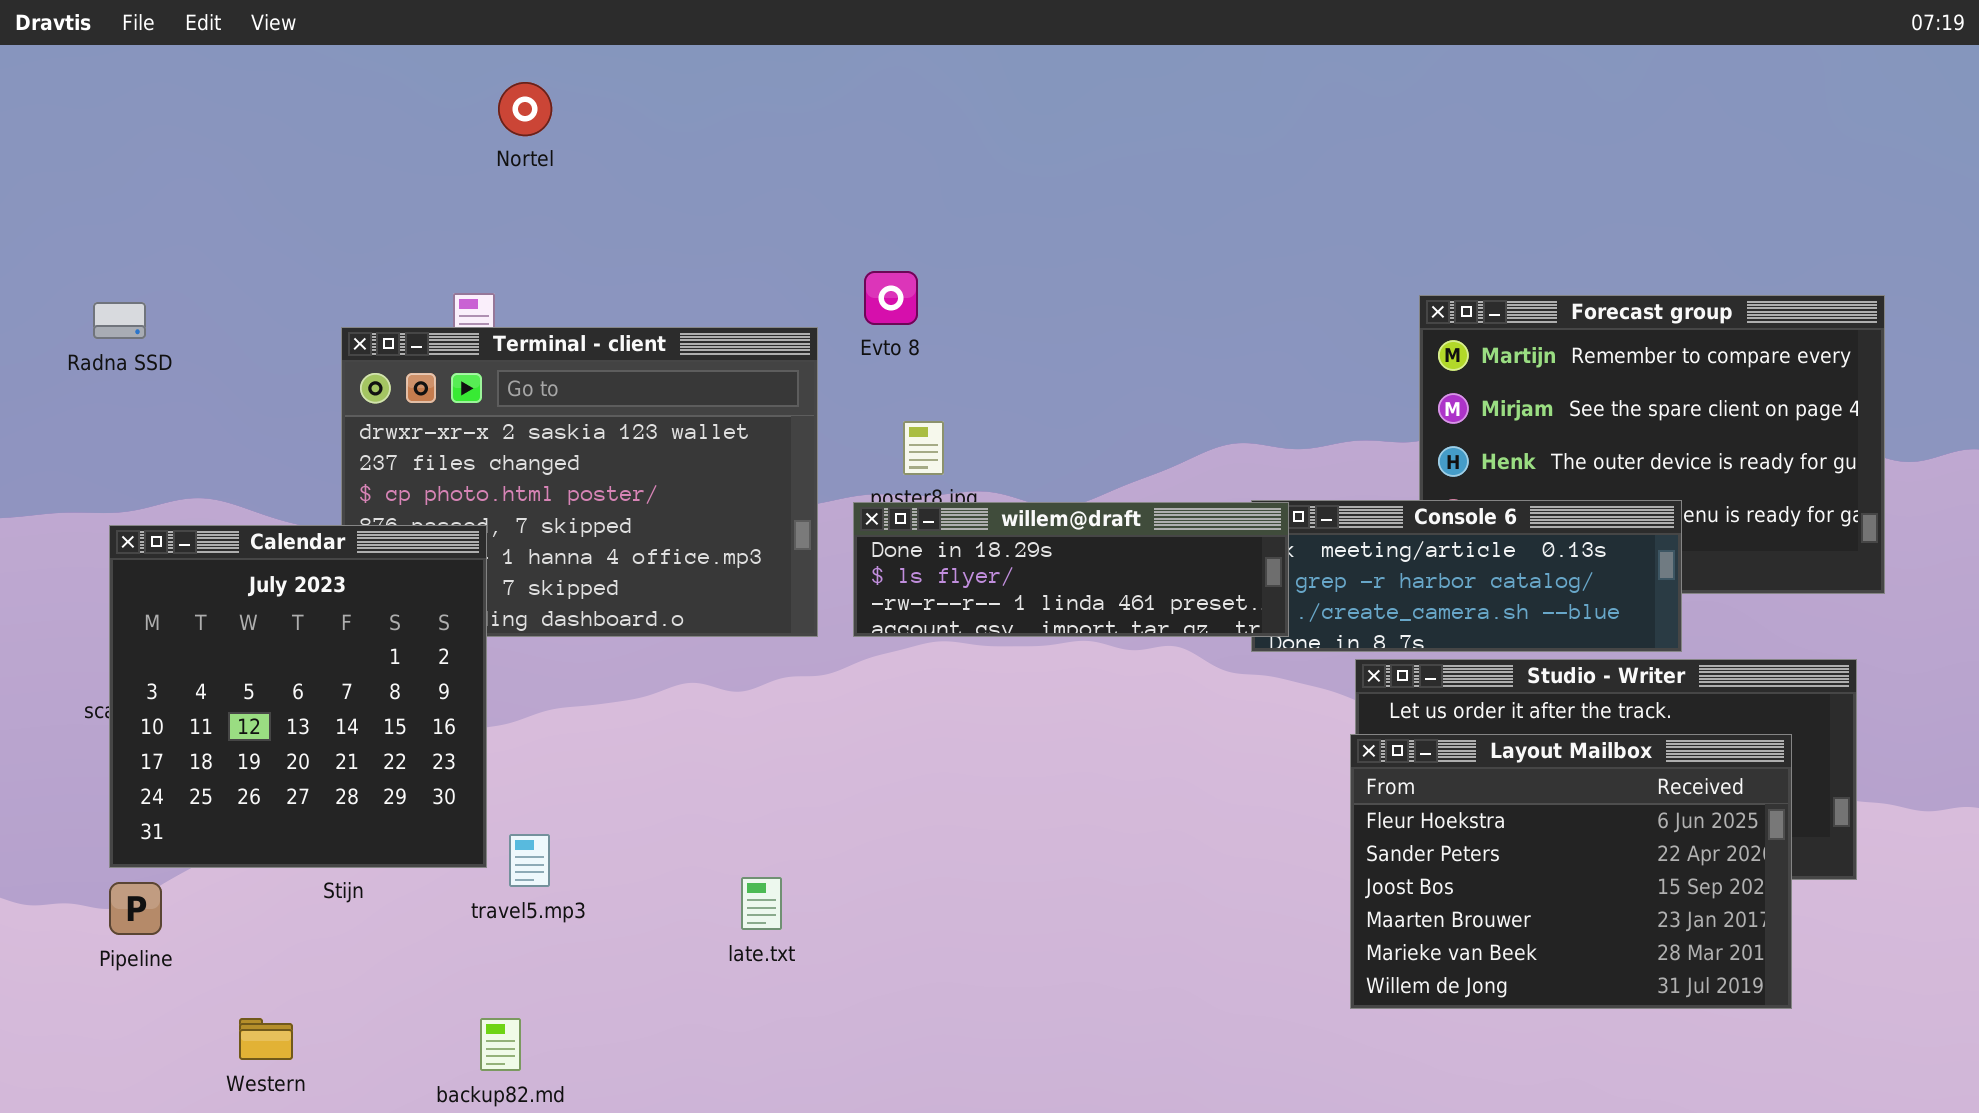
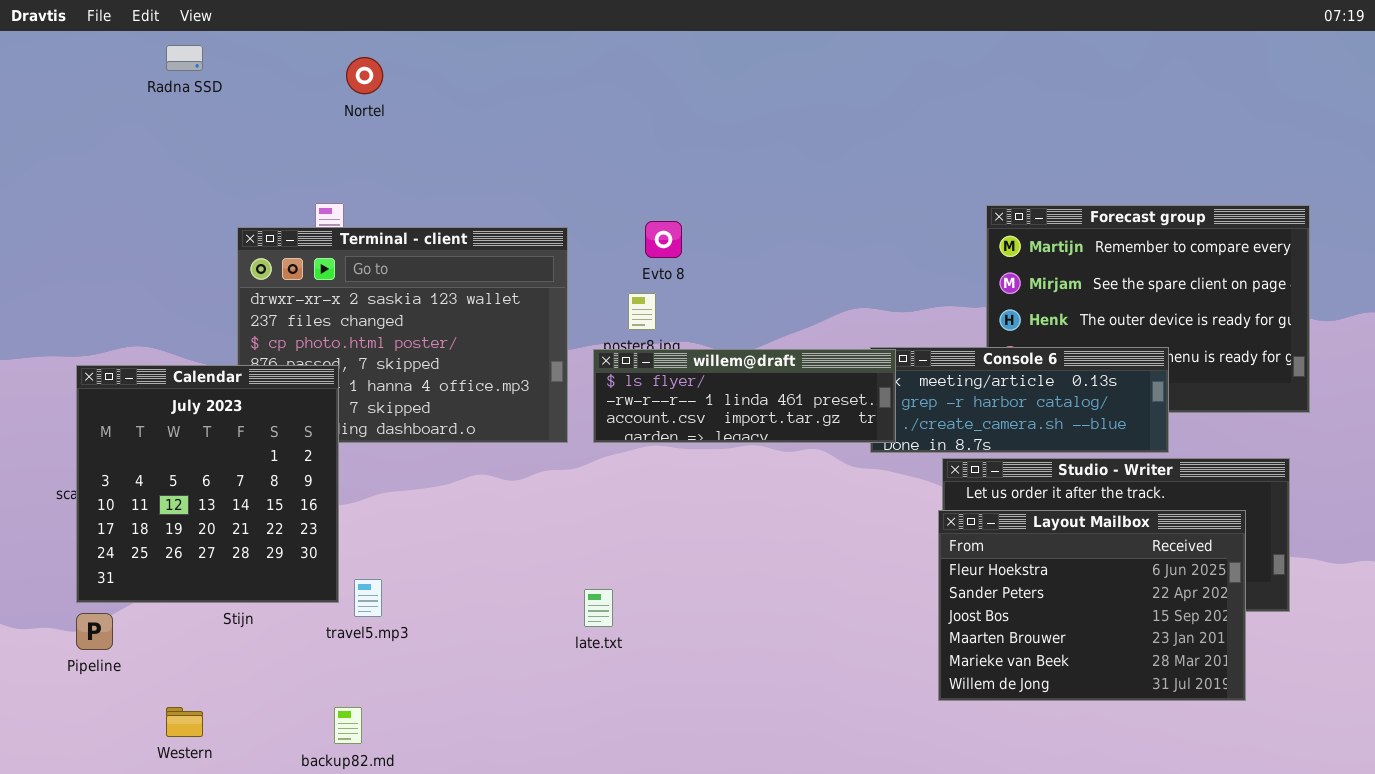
Evto 8: [864,271,918,325] -> [645,221,682,258], moved
Radna SSD: [93,302,146,339] -> [166,45,203,71], moved
willem@draft: [853,502,1289,637] -> [593,349,896,443], scrolled down 1 row
late.txt: [741,877,782,930] -> [584,589,613,627], moved

